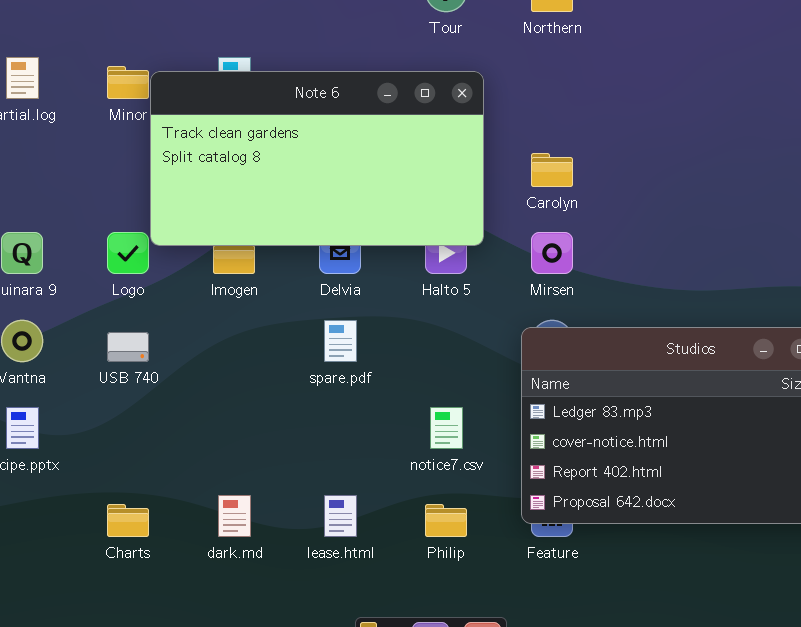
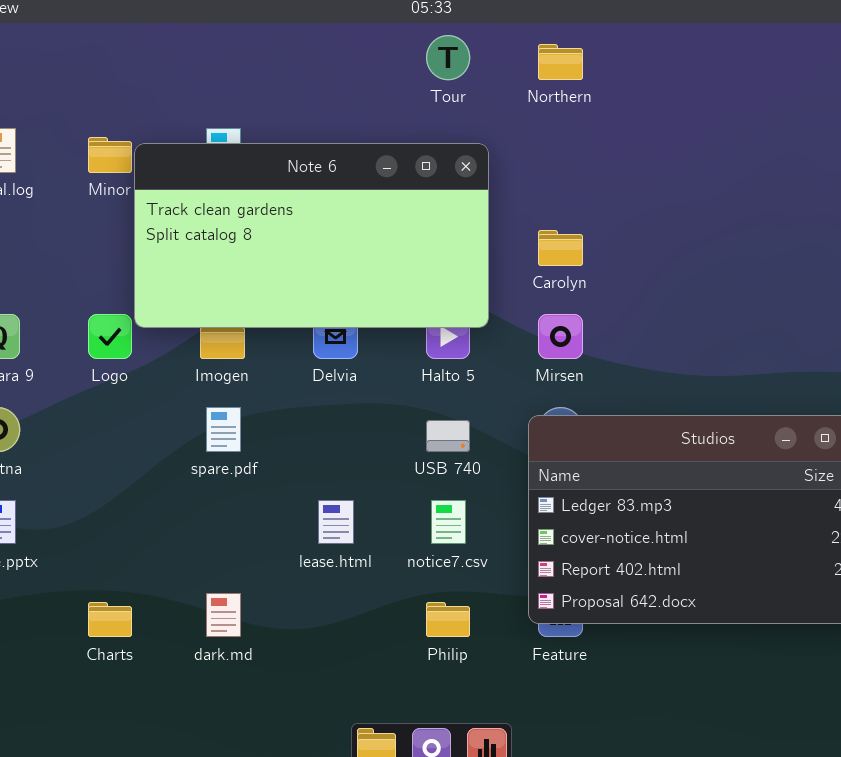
spare.pdf: [324,320,357,362] -> [206,407,241,452], moved
USB 740: [107,332,149,362] -> [426,420,470,452], moved
lease.html: [324,495,357,537] -> [318,500,354,544], moved

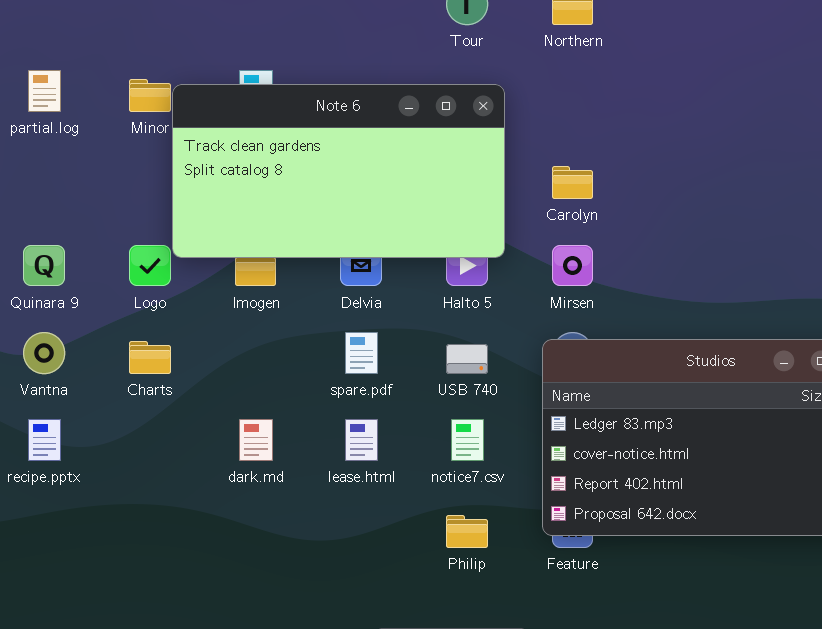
spare.pdf: [206,407,241,452] -> [345,332,378,374], moved
dark.md: [206,593,241,637] -> [239,419,273,461], moved
Charts: [88,602,132,637] -> [129,341,171,374], moved

